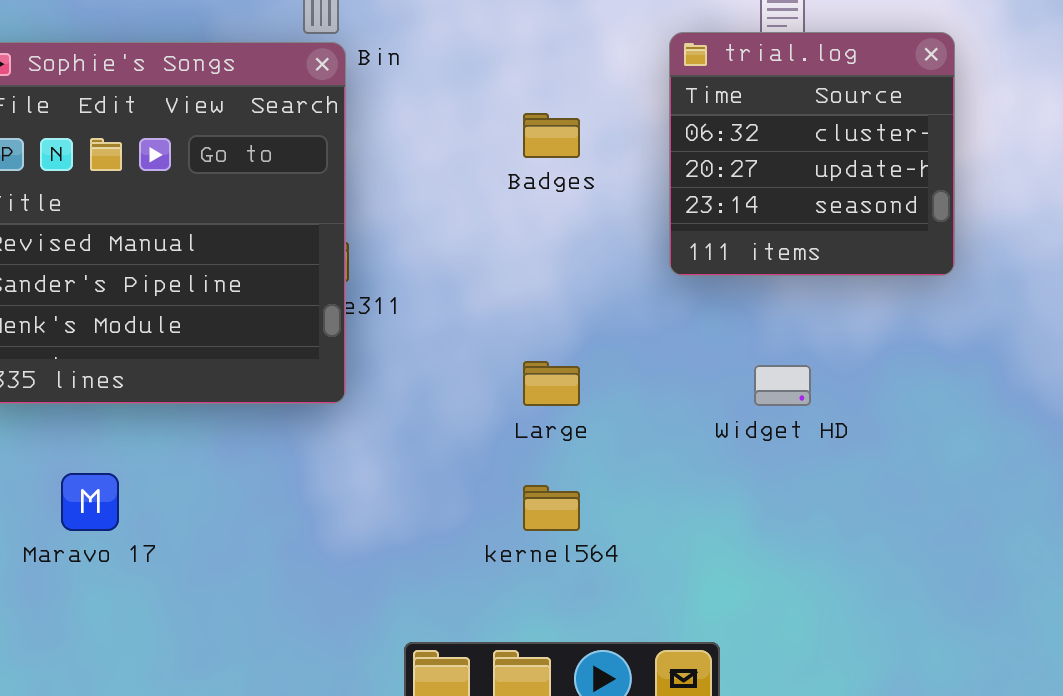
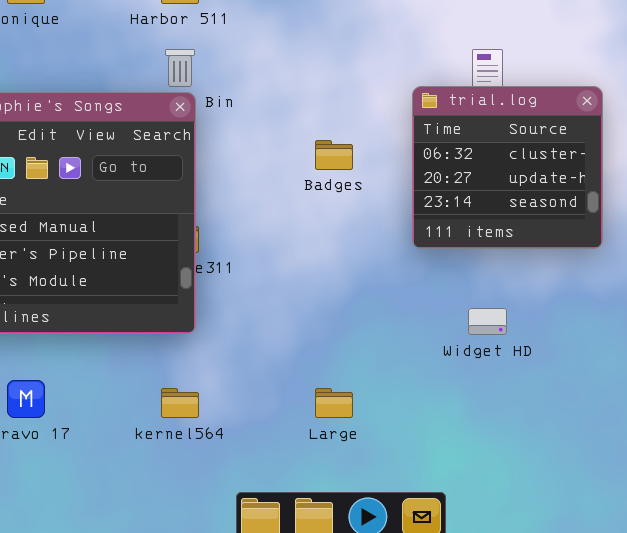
Large: [523,361,580,406] -> [315,388,353,418], moved
kernel564: [523,485,580,531] -> [161,388,199,418], moved

